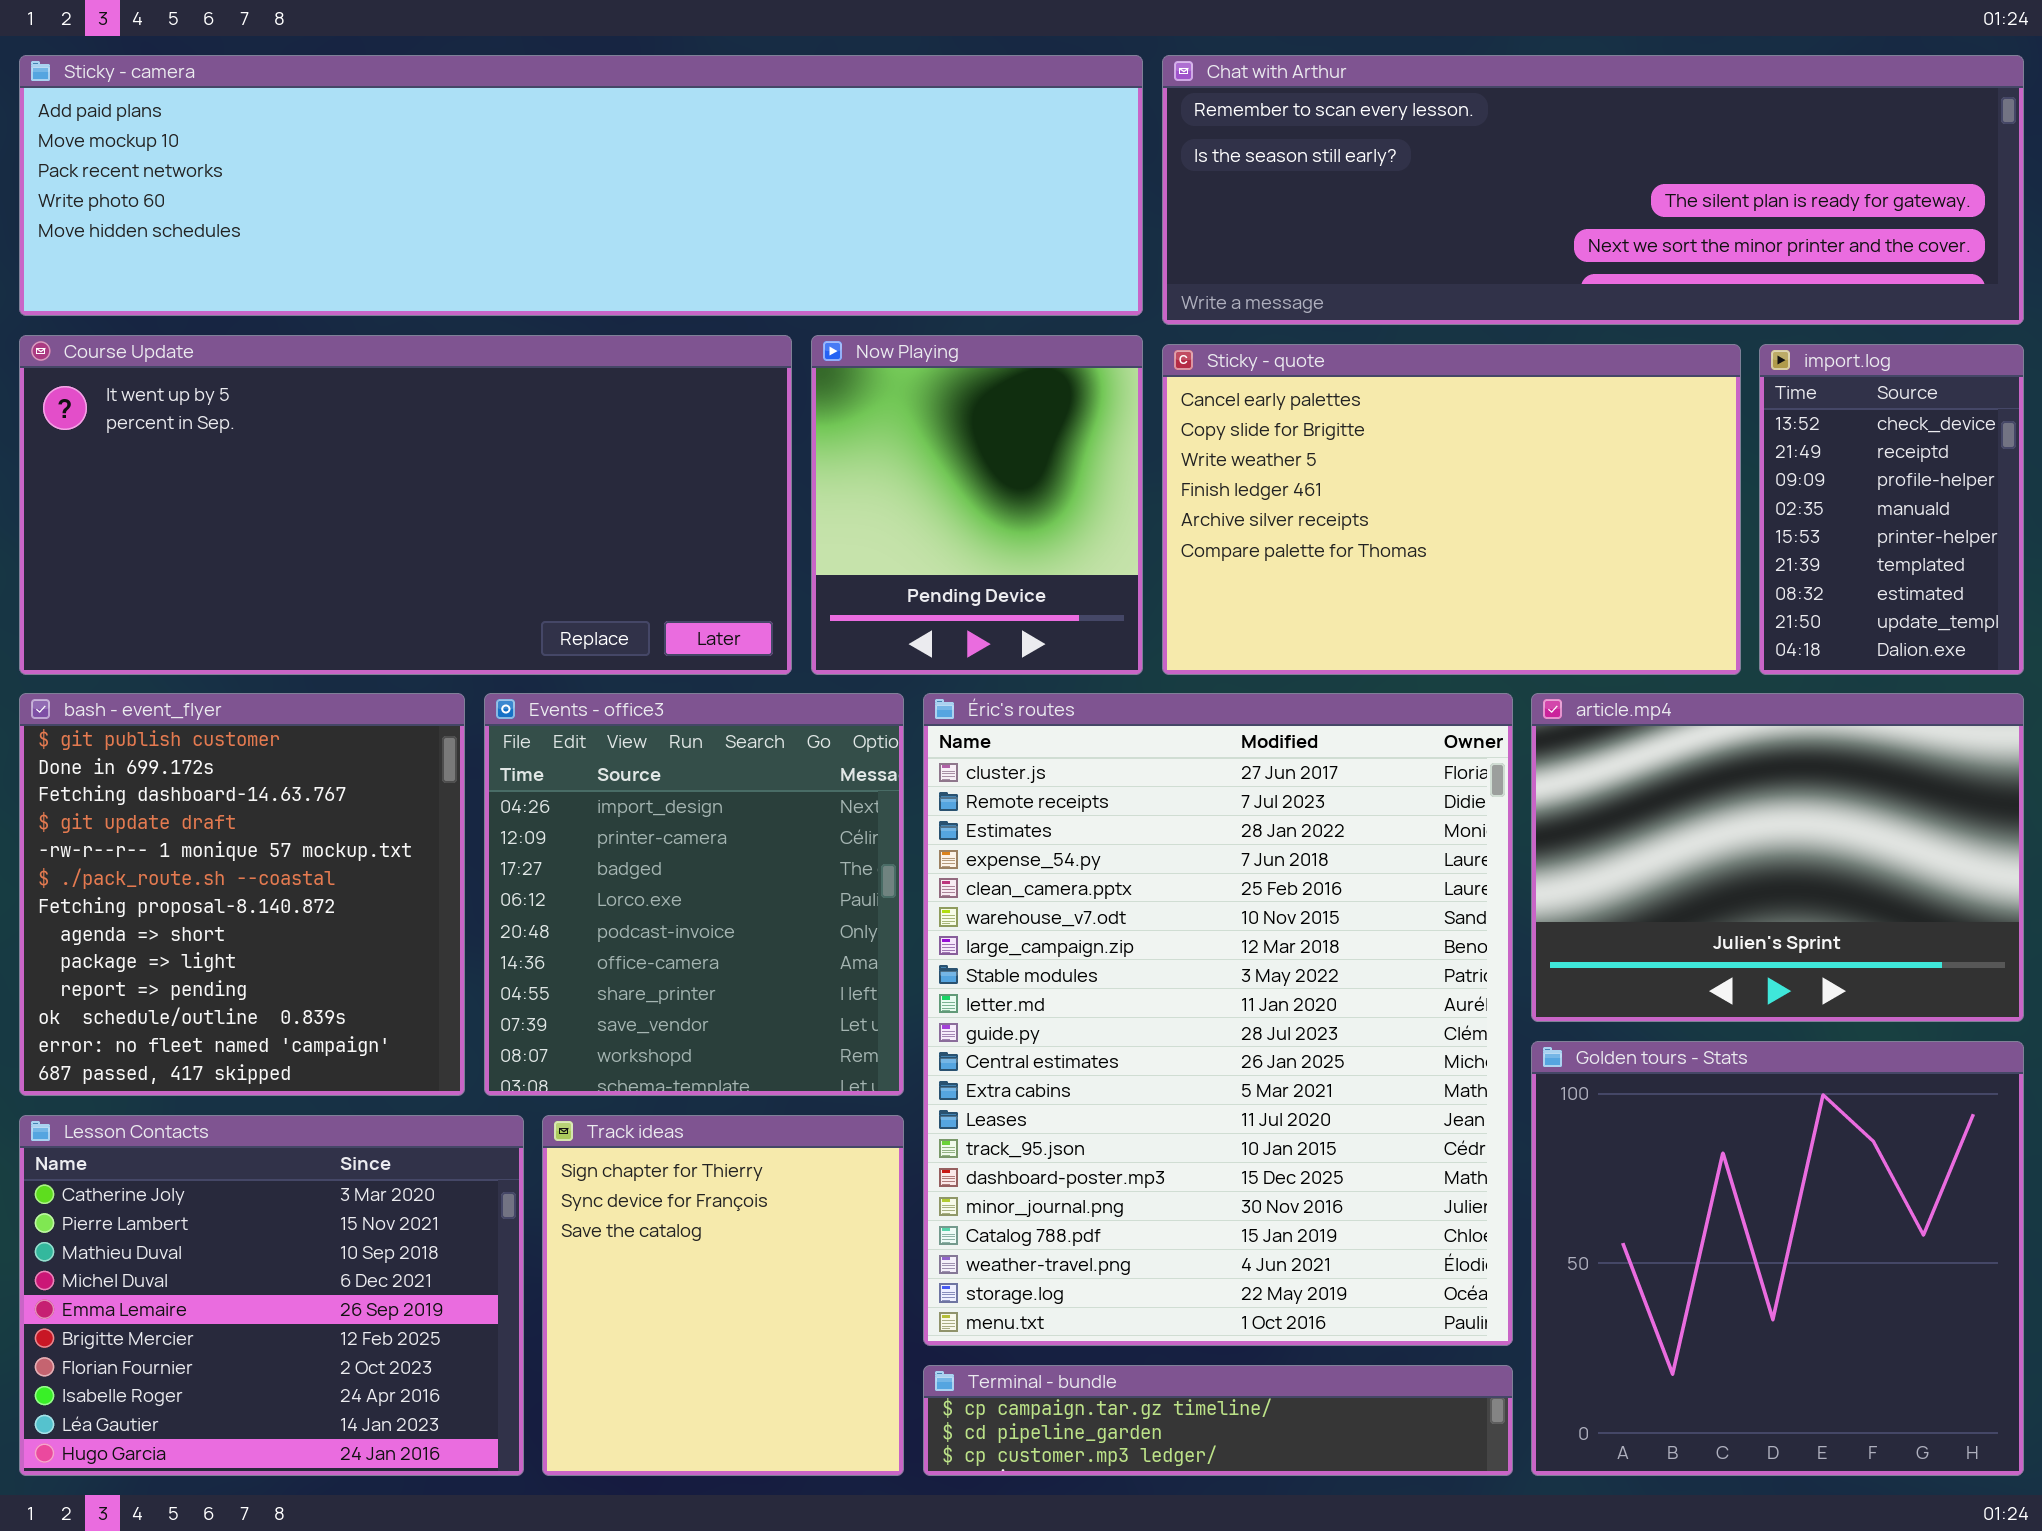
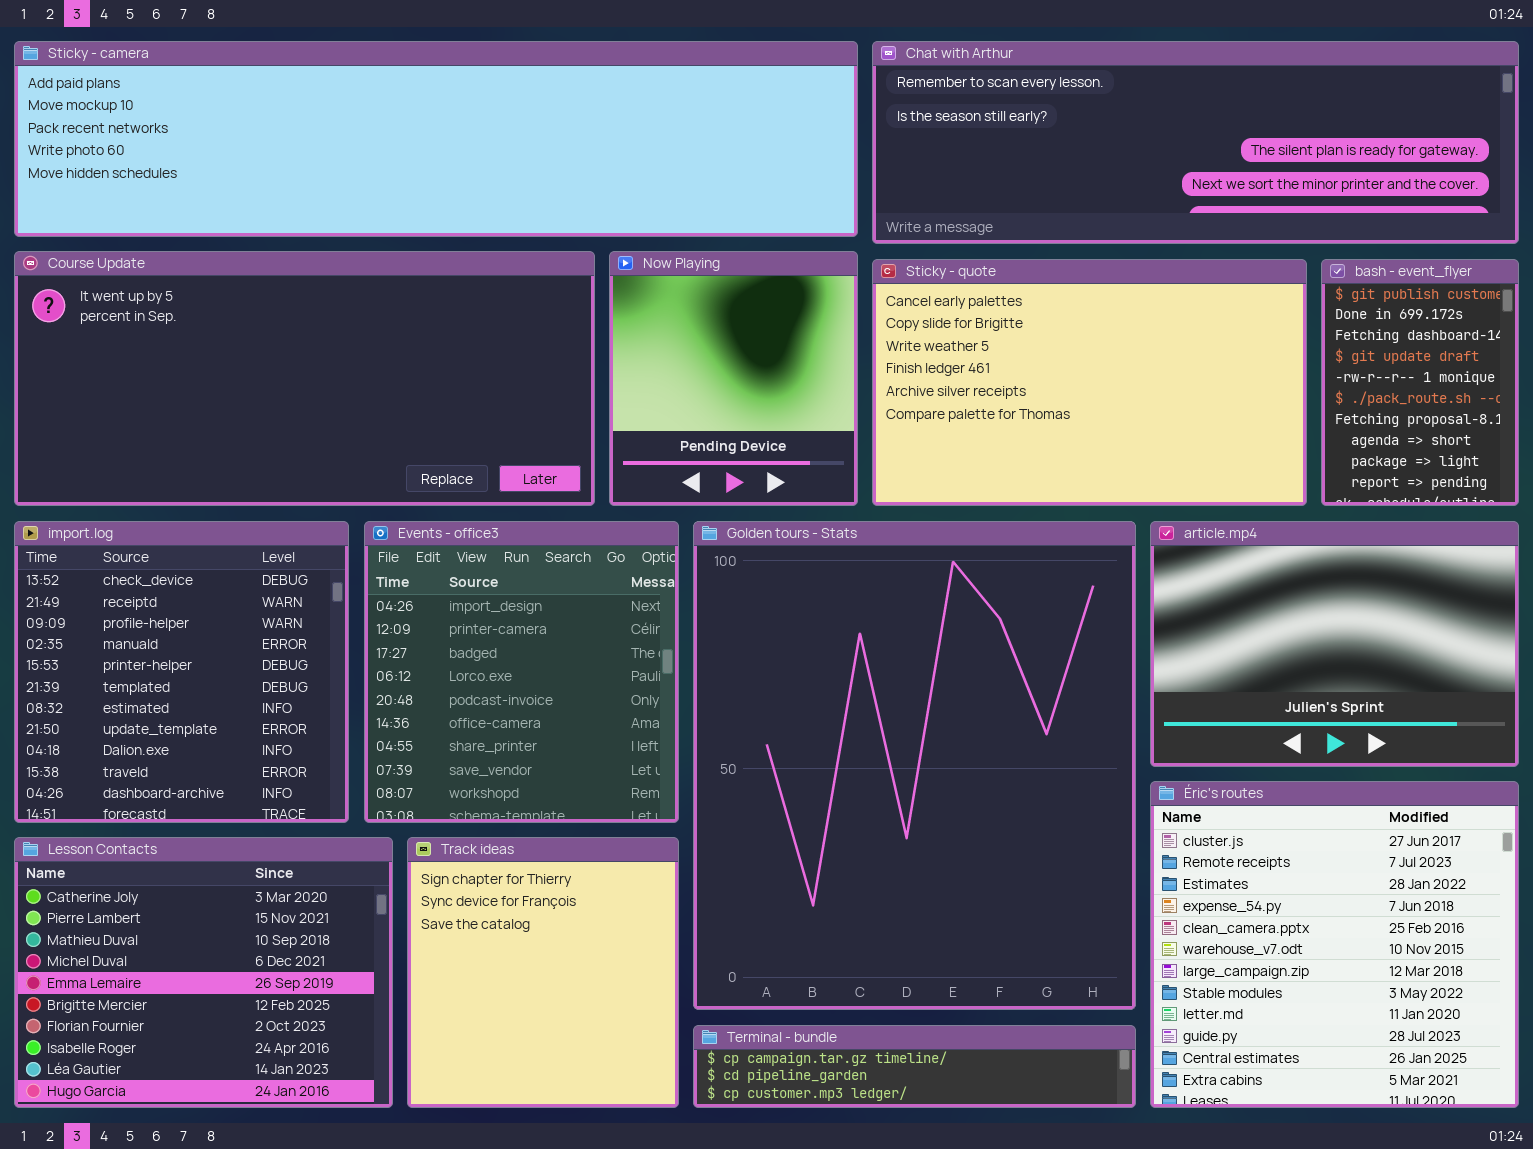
import.log: [1759,344,2024,675] -> [14,521,349,823], moved, resized
bash - event_flyer: [19,693,465,1096] -> [1321,259,1519,506], moved, resized
Éric's routes: [923,693,1513,1346] -> [1150,781,1519,1108], moved, resized
Golden tours - Stats: [1531,1041,2024,1476] -> [693,521,1136,1010], moved, resized

